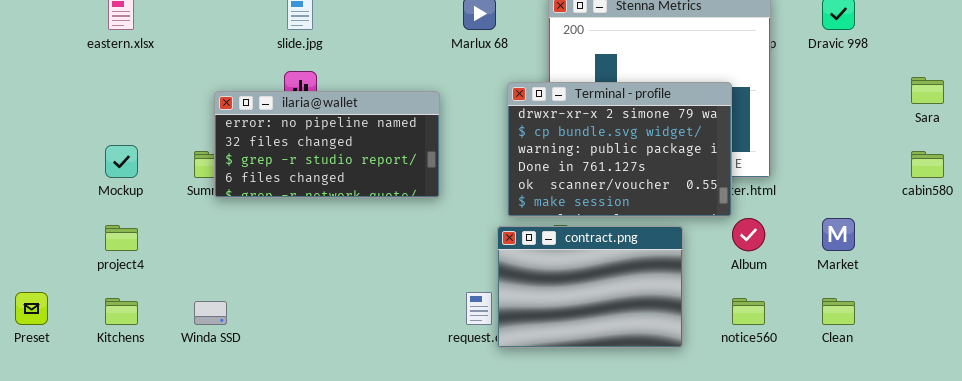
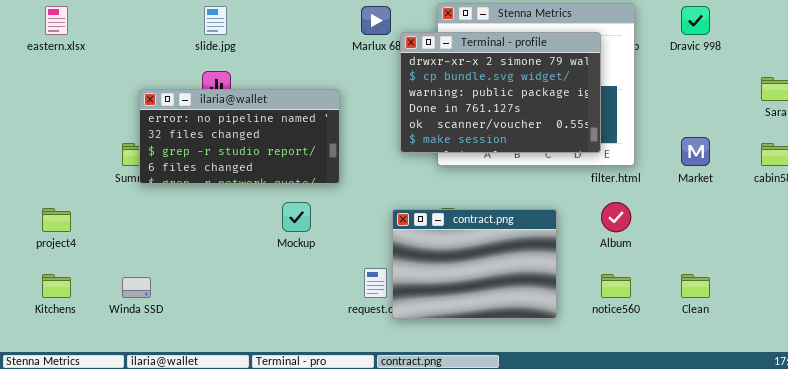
Terminal - profile: [507,82,732,217] -> [400,32,601,153], moved
Mockup: [105,145,138,178] -> [282,202,311,232], moved
Market: [822,218,855,251] -> [681,137,710,166], moved

